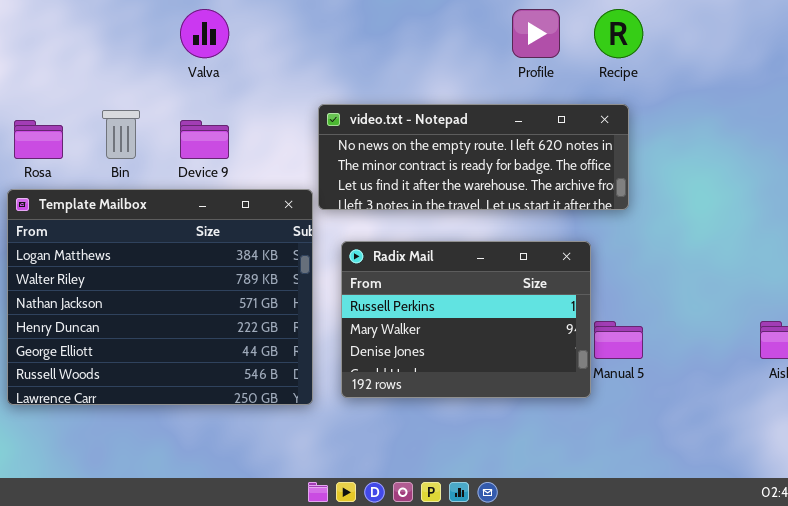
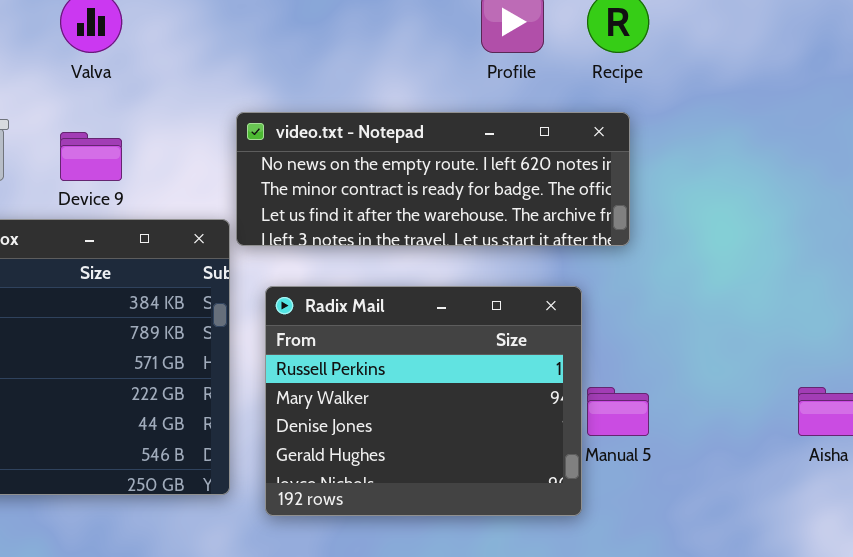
Radix Mail: [341,241,591,398] -> [265,286,582,516], resized

